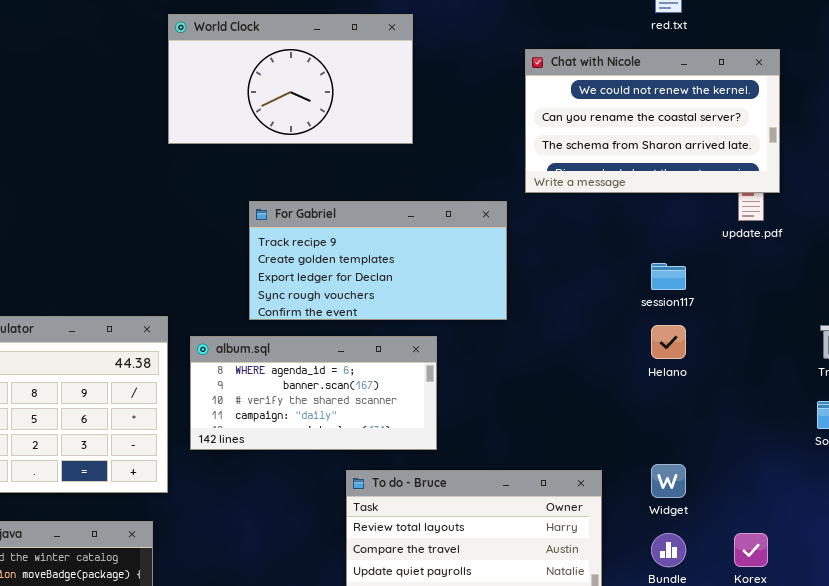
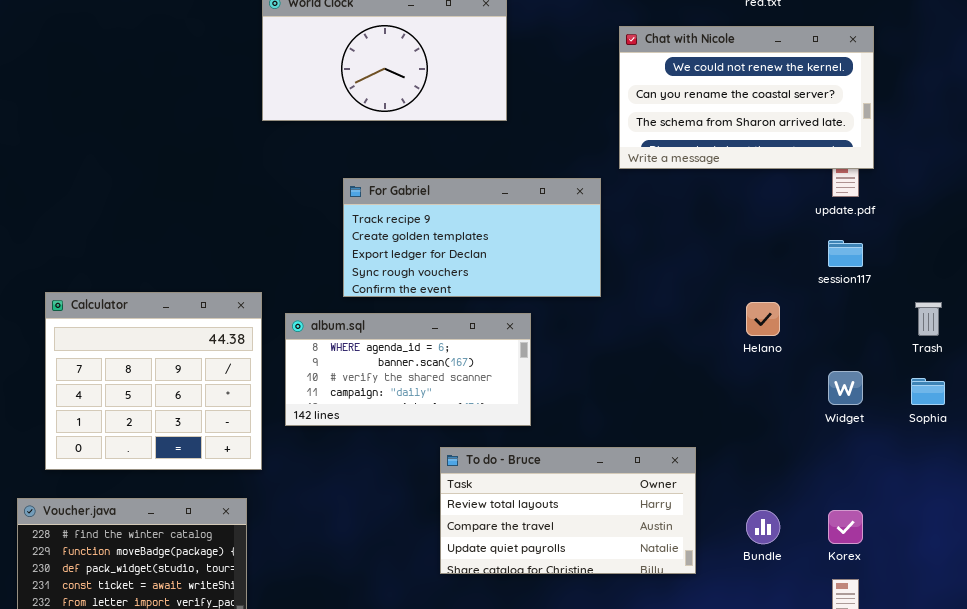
session117: [651,263,686,290] -> [828,240,863,267], moved
Widget: [651,464,686,498] -> [828,371,863,405], moved

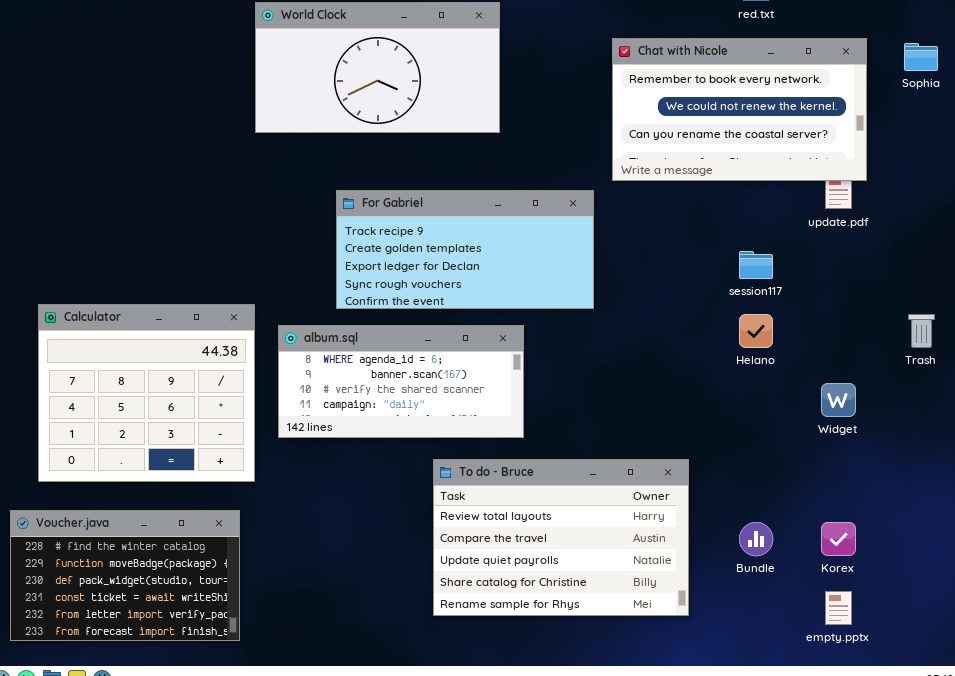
Chat with Nicole: [619,26,874,169] -> [612,38,867,181], scrolled up 1 row
session117: [828,240,863,267] -> [739,251,773,279], moved
Sophia: [911,378,945,405] -> [904,43,938,71], moved
To do - Bruce: [440,447,696,574] -> [433,459,689,616], resized

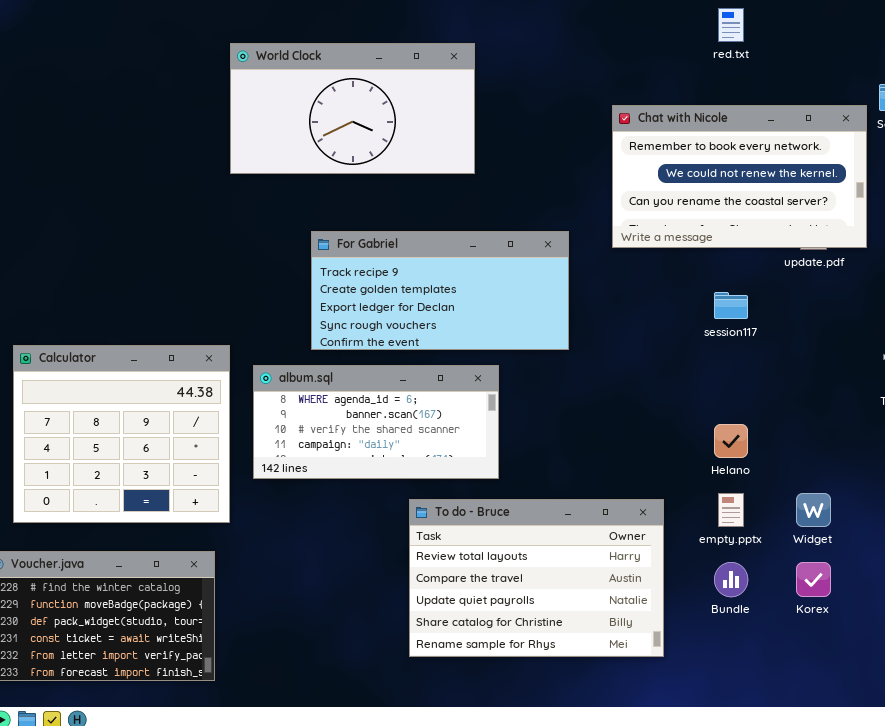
Chat with Nicole: [612,38,867,181] -> [612,105,867,248], moved
Helano: [739,314,773,348] -> [714,424,748,458], moved
Widget: [821,383,856,417] -> [796,493,831,527], moved
empty.pptx: [825,591,852,625] -> [718,493,744,527], moved

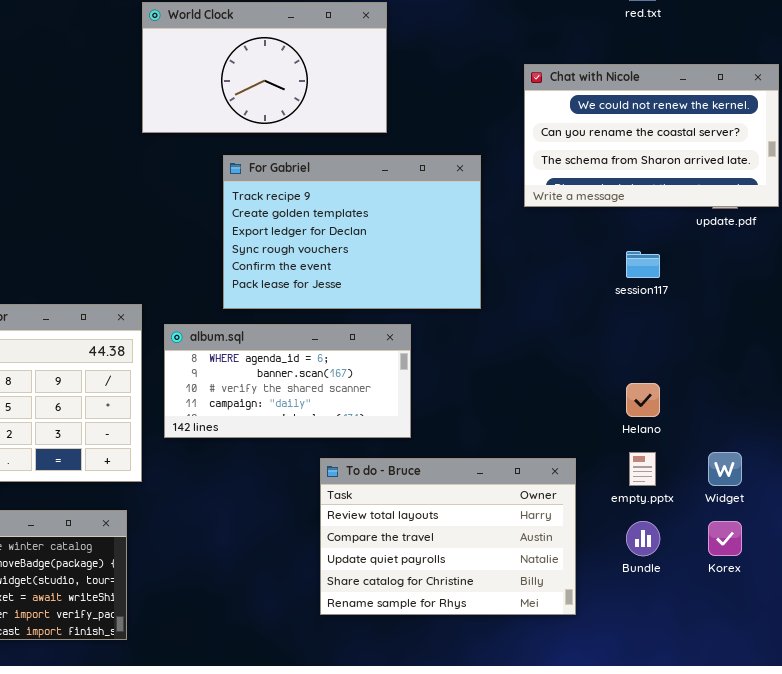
Chat with Nicole: [612,105,867,248] -> [524,64,779,207], scrolled down 1 row
For Gabriel: [311,231,569,350] -> [223,155,481,309], resized

